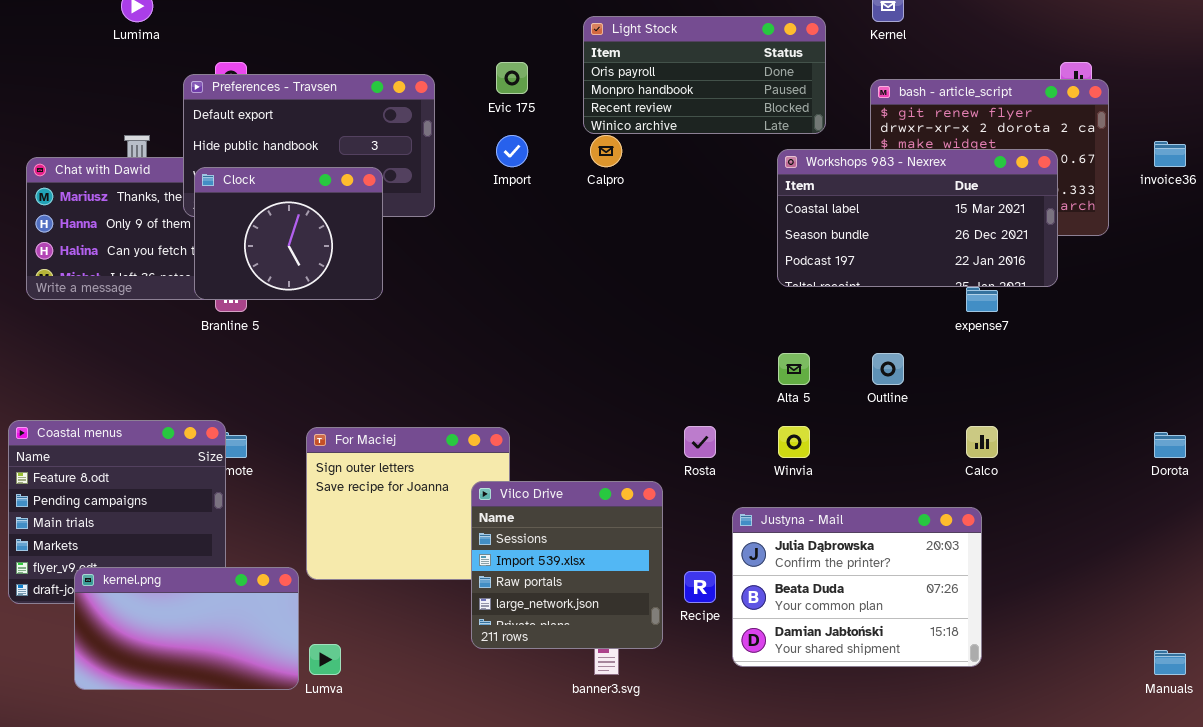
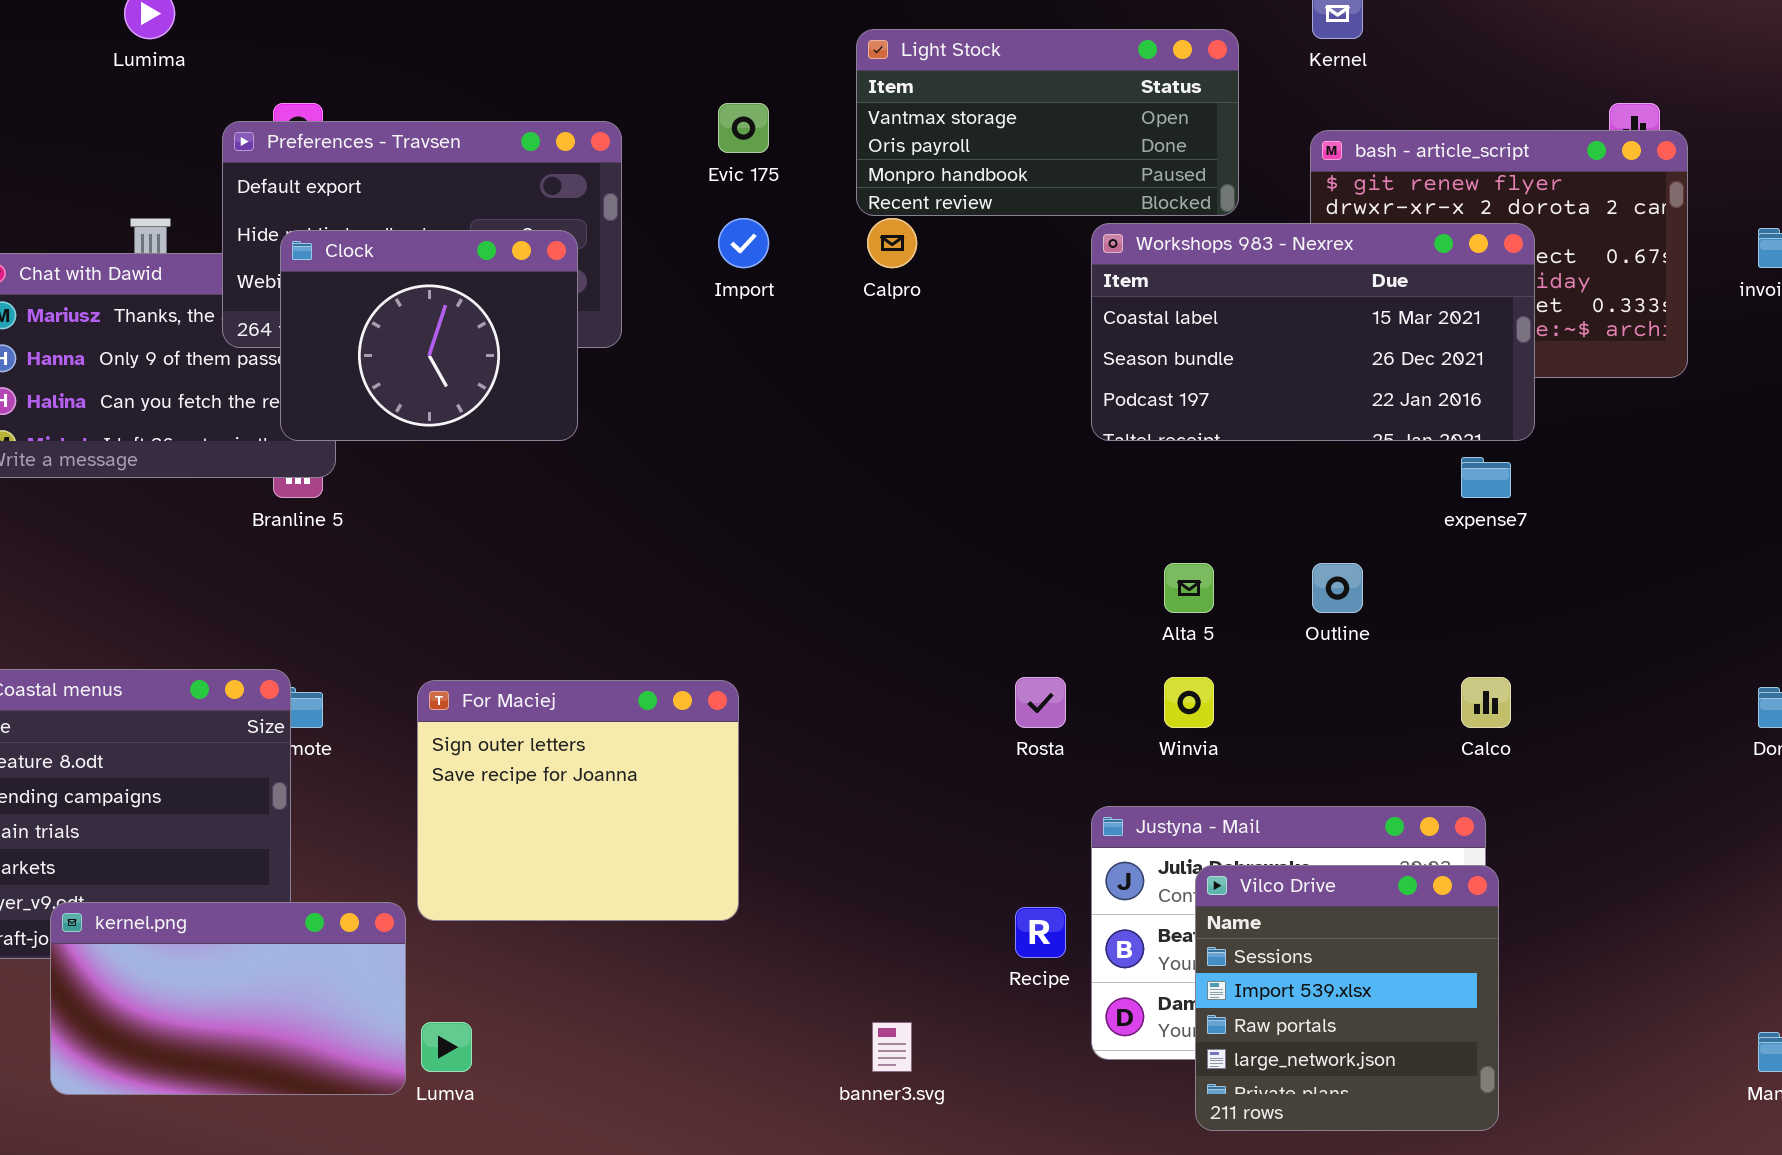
Light Stock: [583,16,826,134] -> [856,29,1239,216], scrolled up 1 row
Workshops 983 - Nexrex: [777,149,1058,287] -> [1091,223,1535,441], moved
Clock: [194,167,383,300] -> [280,230,578,441], moved
Vilco Drive: [471,481,663,649] -> [1195,865,1499,1131], moved

